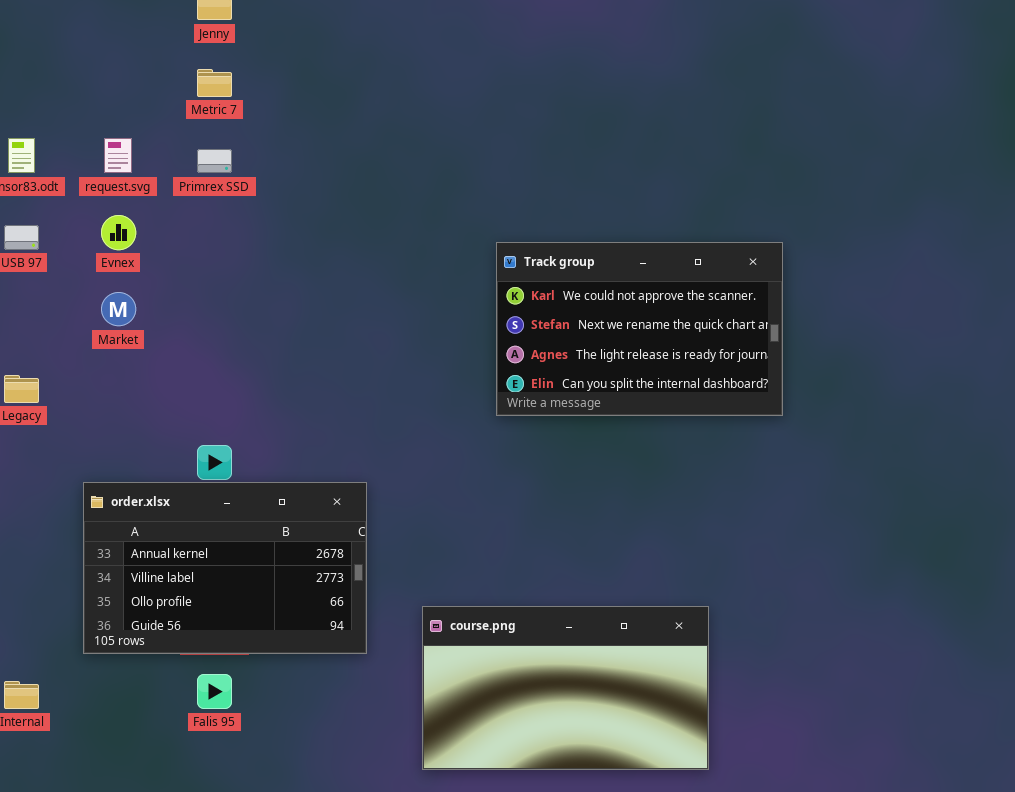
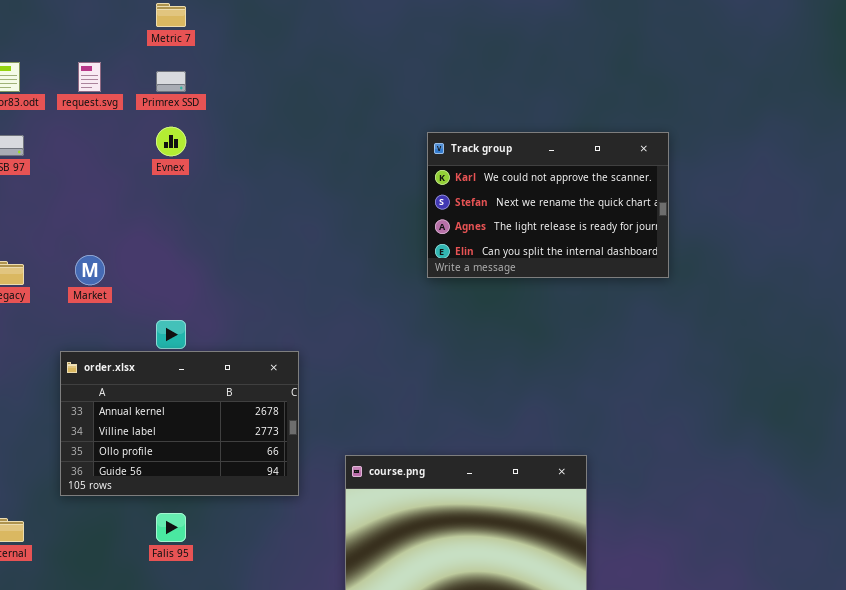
Evnex: [101,215,136,250] -> [156,127,186,156], moved
Track group: [496,242,783,416] -> [427,132,669,278], moved
Market: [101,292,136,326] -> [75,255,105,285], moved

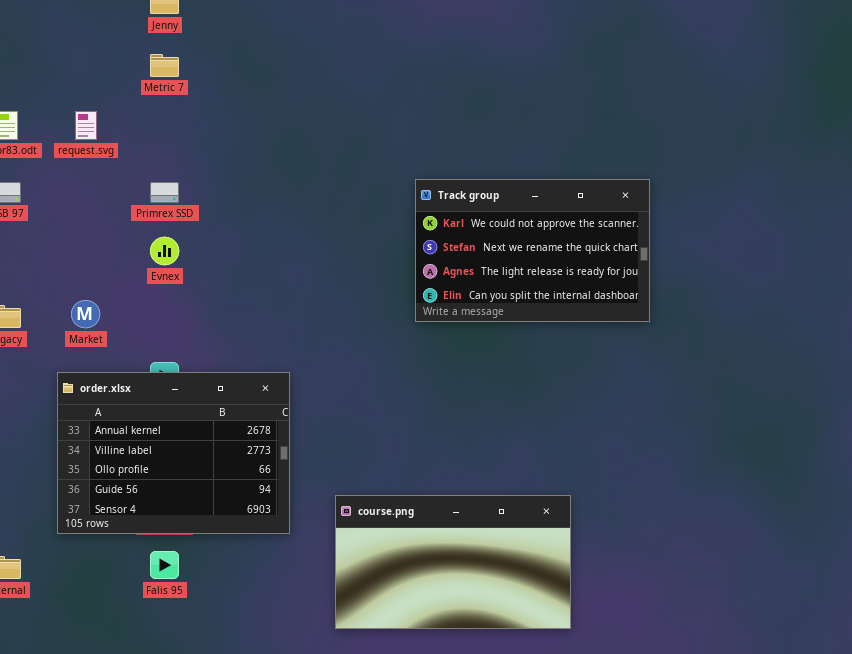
Primrex SSD: [156,71,186,92] -> [150,182,179,203], moved
Evnex: [156,127,186,156] -> [150,237,179,265], moved
order.xlsx: [60,351,299,496] -> [57,372,290,534], resized

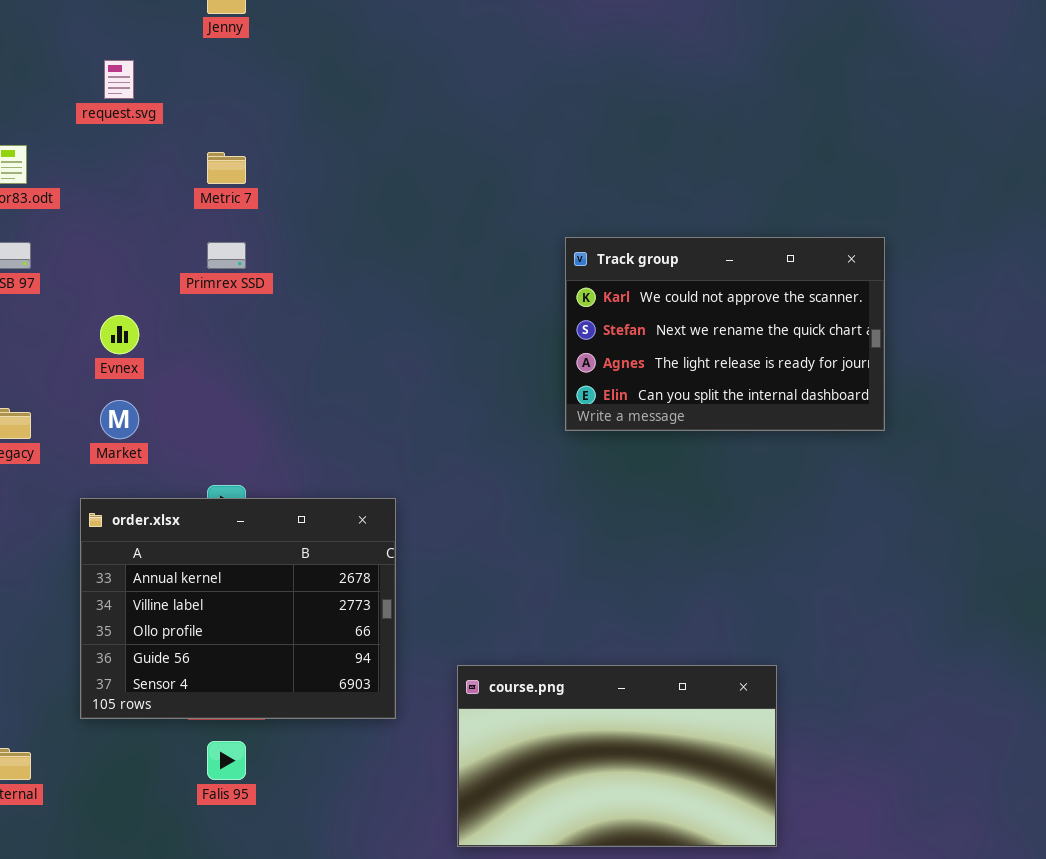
Metric 7: [150,54,179,77] -> [207,152,246,184], moved
request.svg: [75,111,97,140] -> [104,60,134,99], moved
Evnex: [150,237,179,265] -> [100,315,139,354], moved

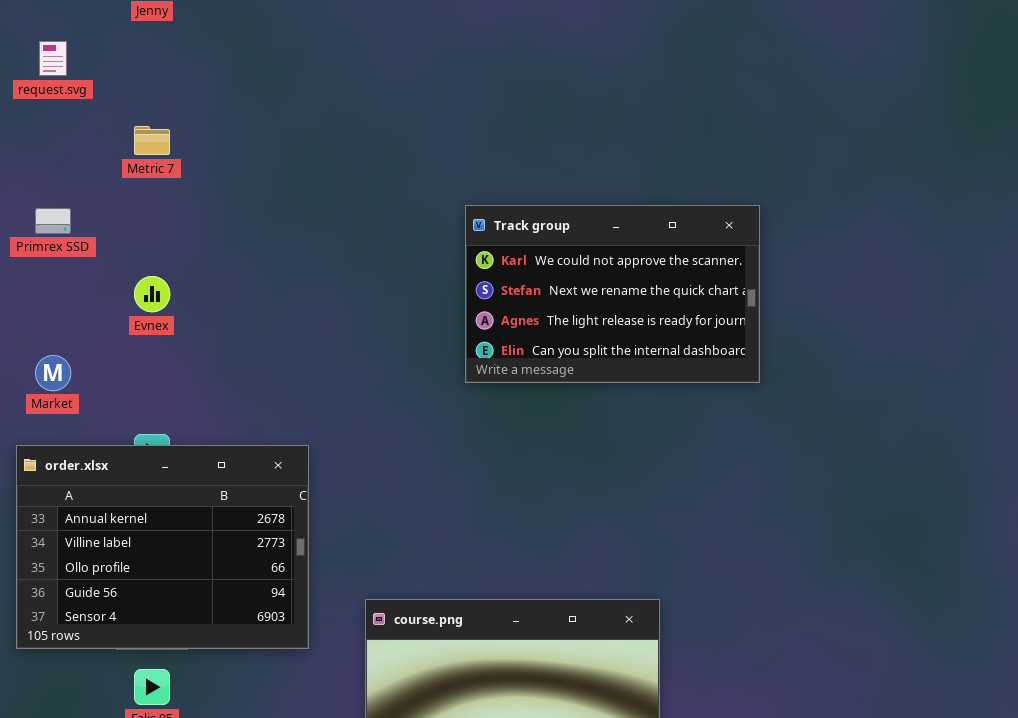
Primrex SSD: [207,242,246,269] -> [35,208,71,234], moved
Evnex: [100,315,139,354] -> [134,276,170,312], moved

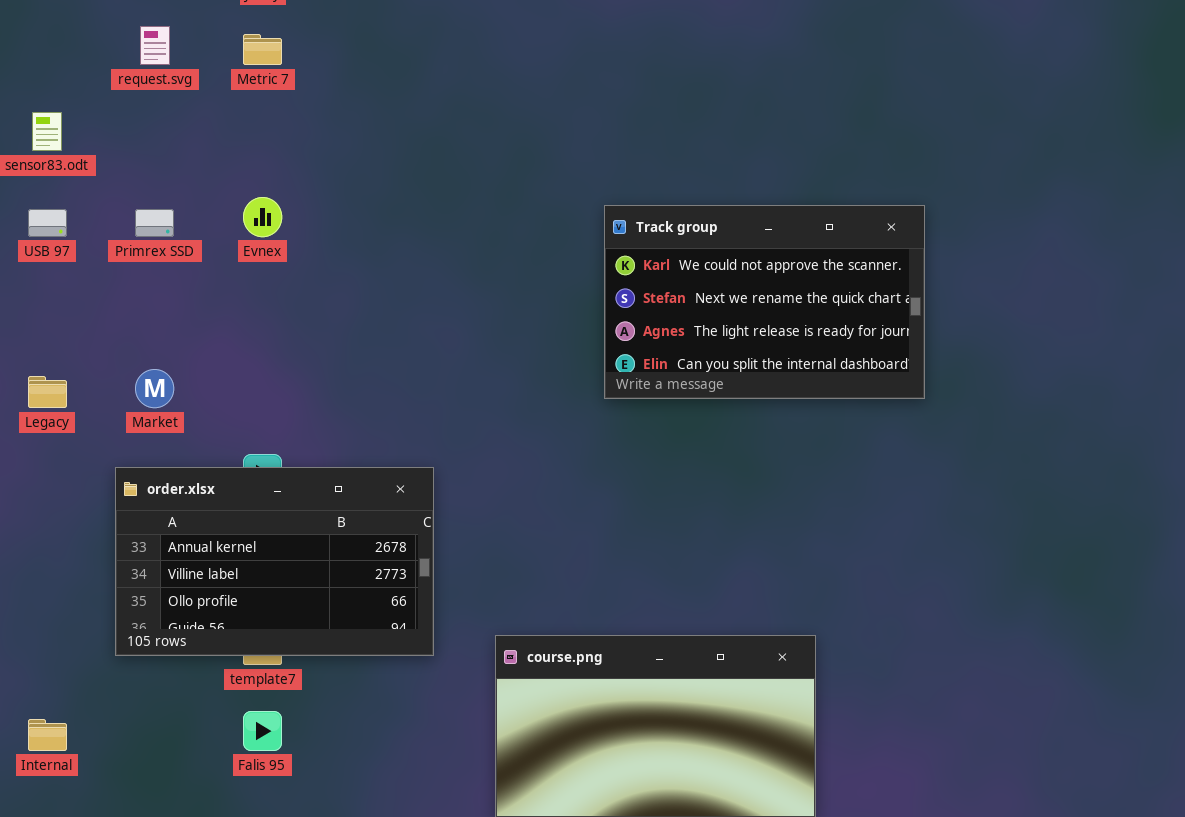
Metric 7: [134,126,170,155] -> [243,34,282,65], moved
Evnex: [134,276,170,312] -> [243,197,282,237], moved
order.xlsx: [16,445,309,649] -> [115,467,434,656], resized

